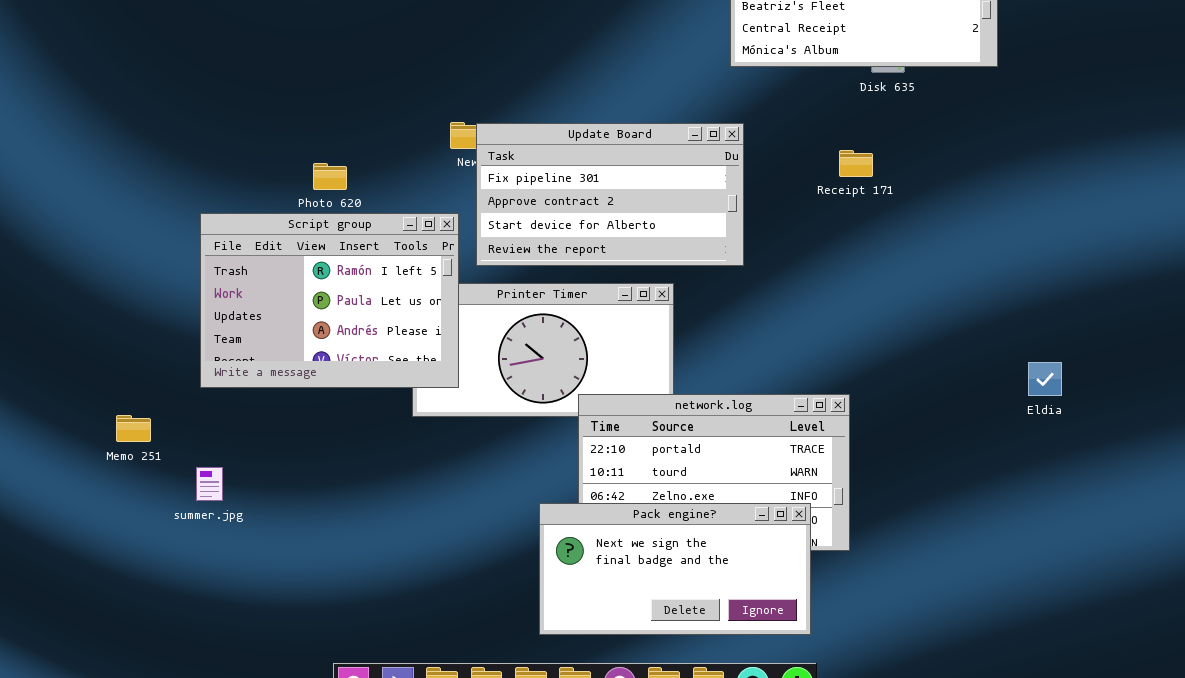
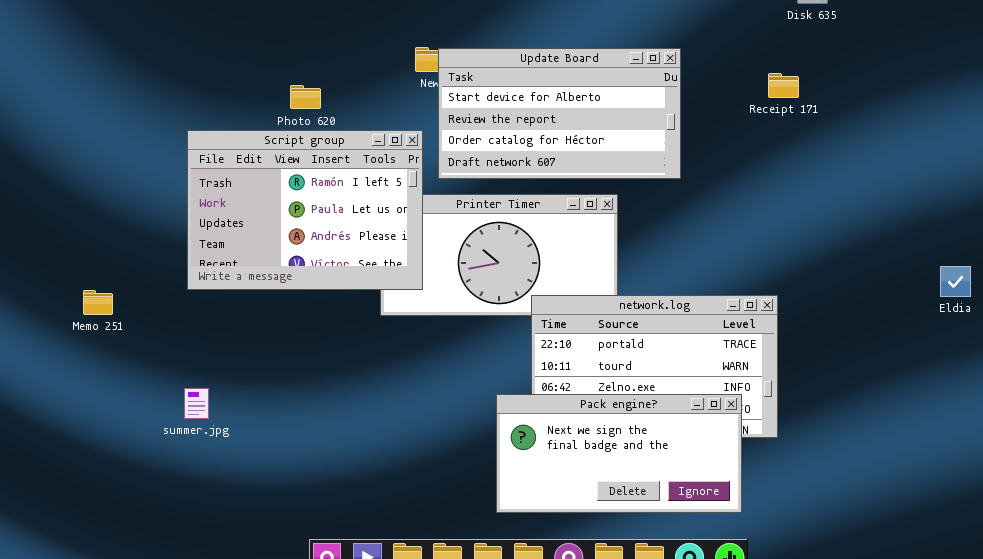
Update Board: [476,123,744,266] -> [438,48,681,179], scrolled down 2 rows
Memo 251: [116,415,151,442] -> [83,290,113,315], moved
summer.jpg: [196,467,223,501] -> [184,388,209,419], moved

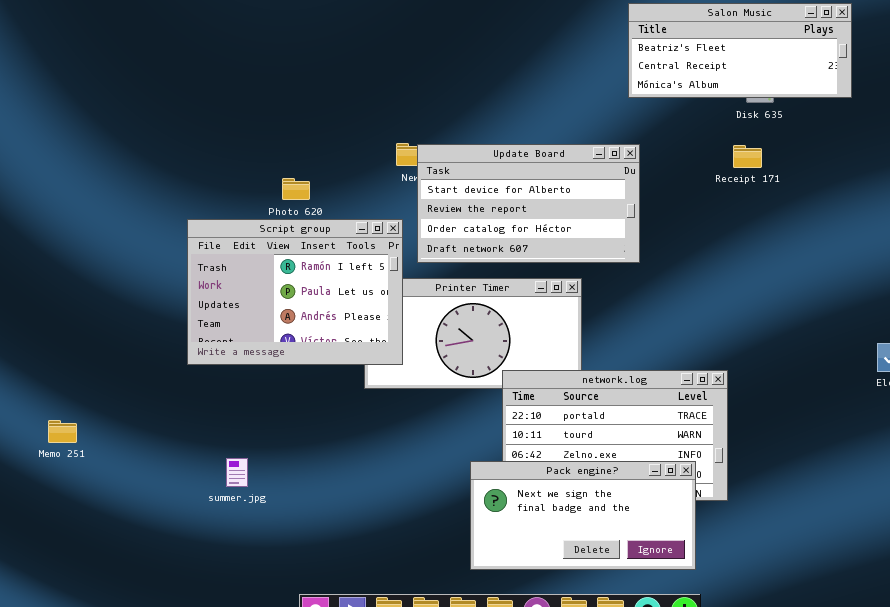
Receipt 171: [768,73,799,98] -> [733,145,762,168], moved
Memo 251: [83,290,113,315] -> [48,420,77,443], moved
summer.jpg: [184,388,209,419] -> [226,458,248,487], moved

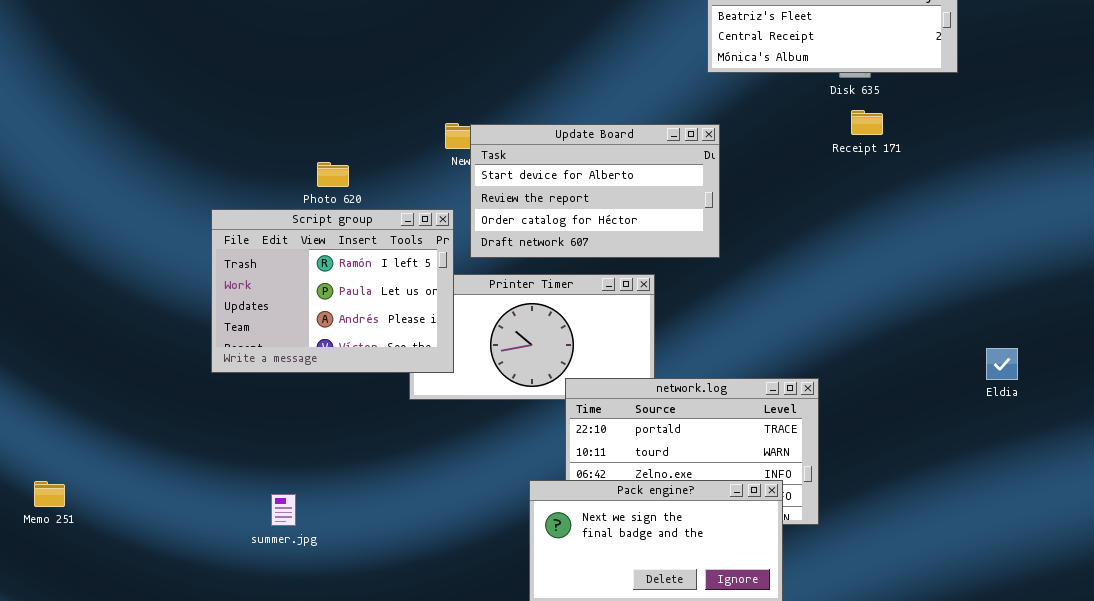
Receipt 171: [733,145,762,168] -> [851,110,883,135], moved
Memo 251: [48,420,77,443] -> [34,481,65,507], moved
summer.jpg: [226,458,248,487] -> [271,494,296,526], moved

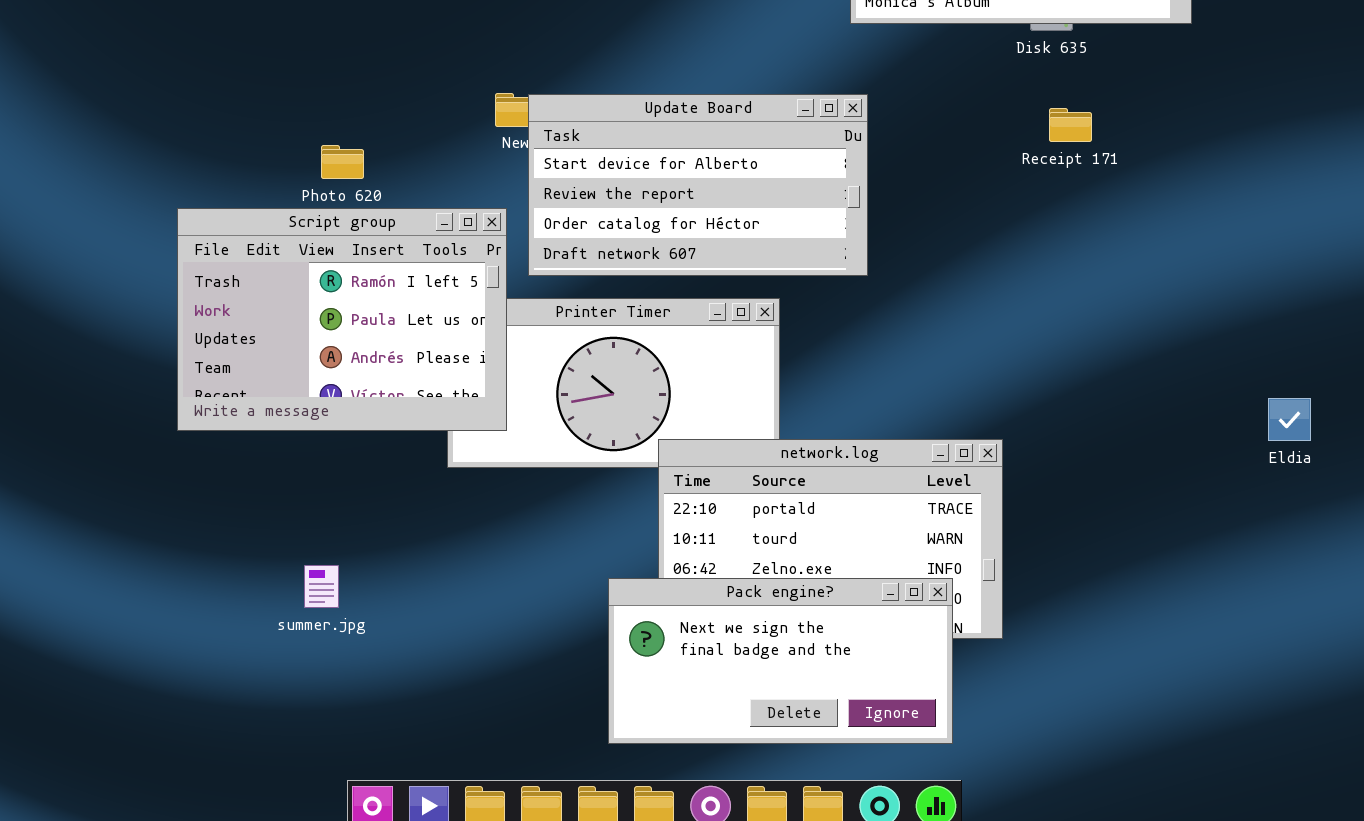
Receipt 171: [851,110,883,135] -> [1049,108,1092,142], moved
Eldia: [986,348,1018,380] -> [1268,398,1311,441], moved
summer.jpg: [271,494,296,526] -> [304,565,339,608], moved

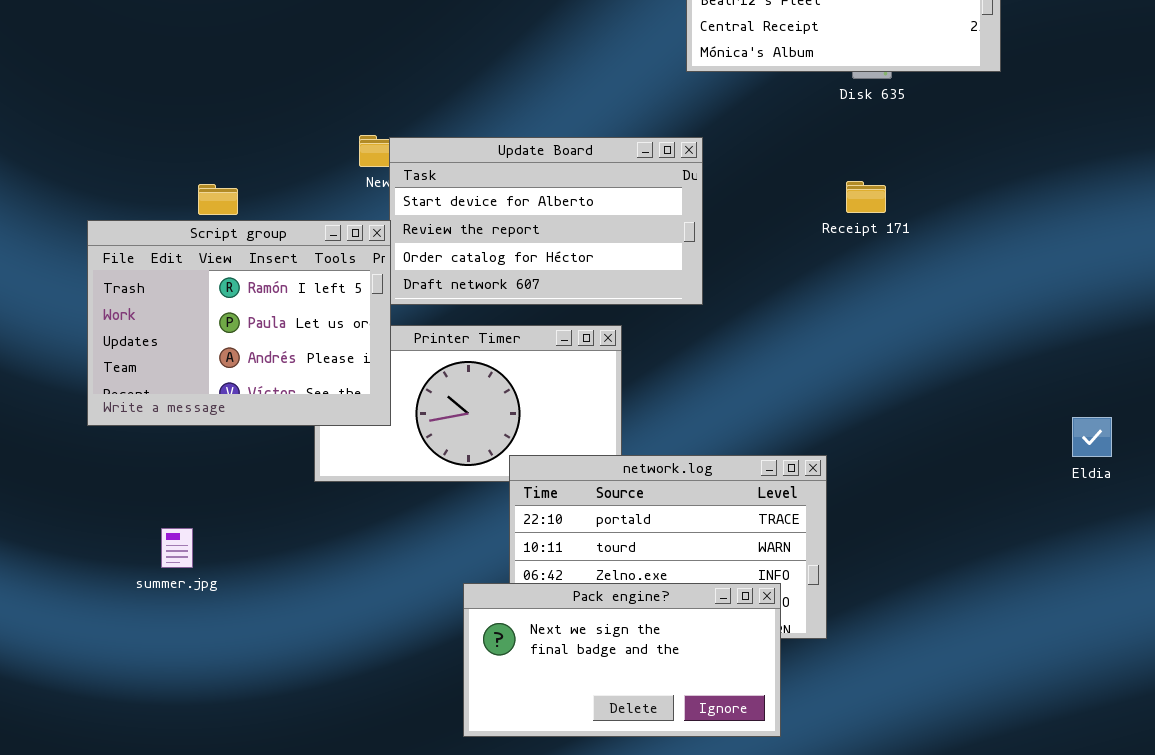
Receipt 171: [1049,108,1092,142] -> [846,181,886,213], moved
Script group: [177,208,507,431] -> [87,220,391,426], moved
summer.jpg: [304,565,339,608] -> [161,528,193,568], moved

